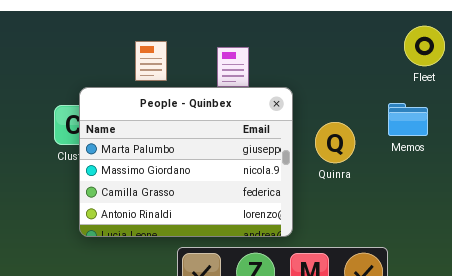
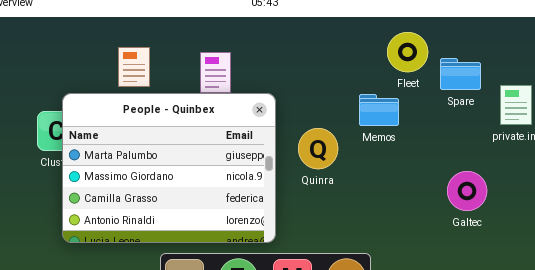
Memos: [388,103,428,136] -> [359,94,399,126], moved

